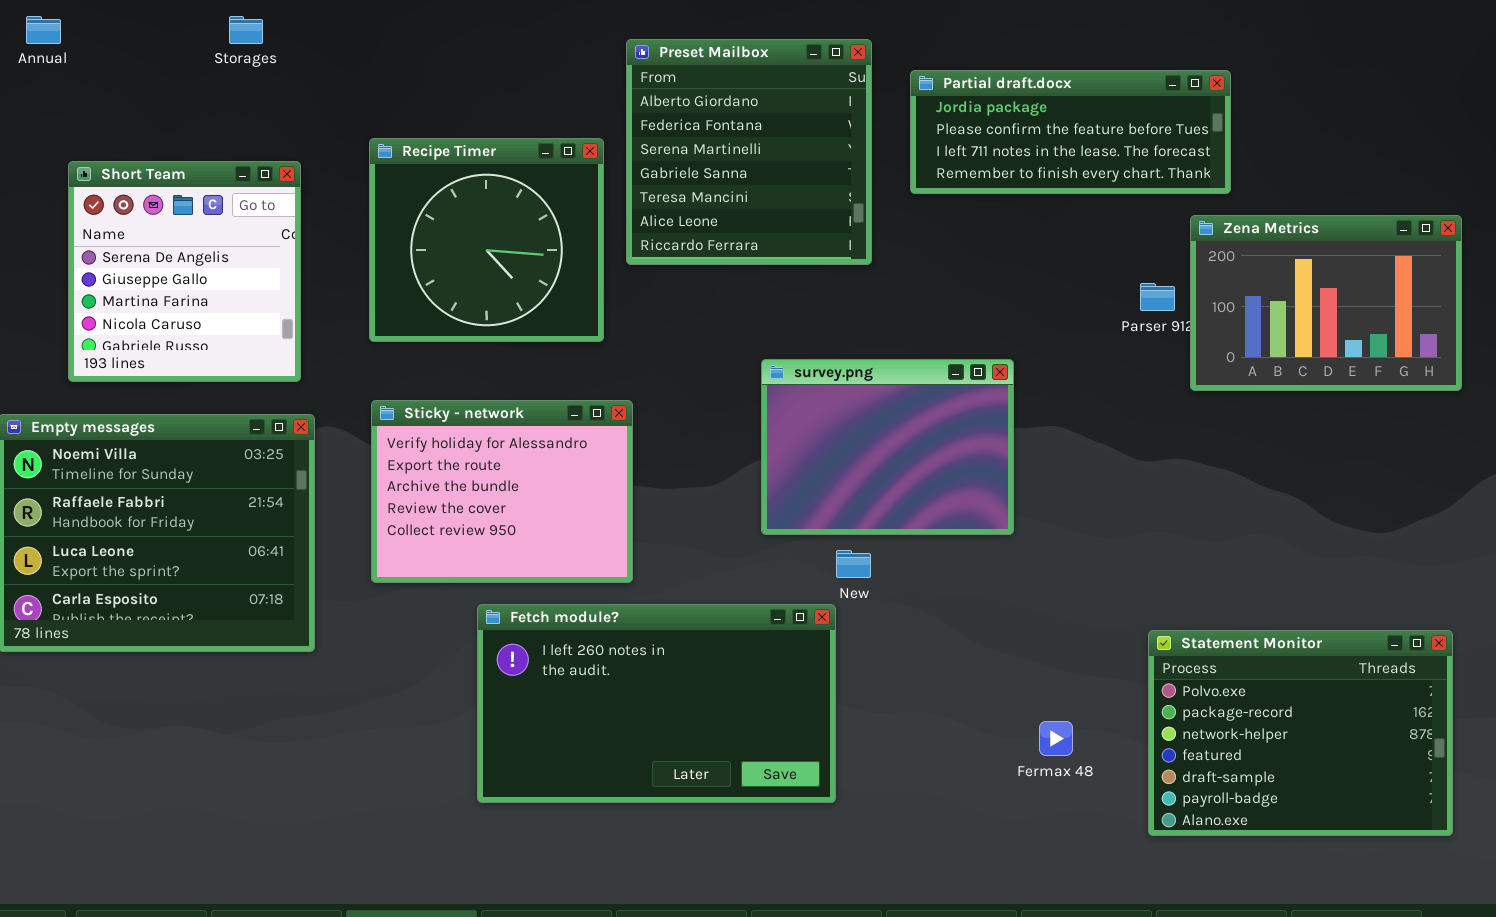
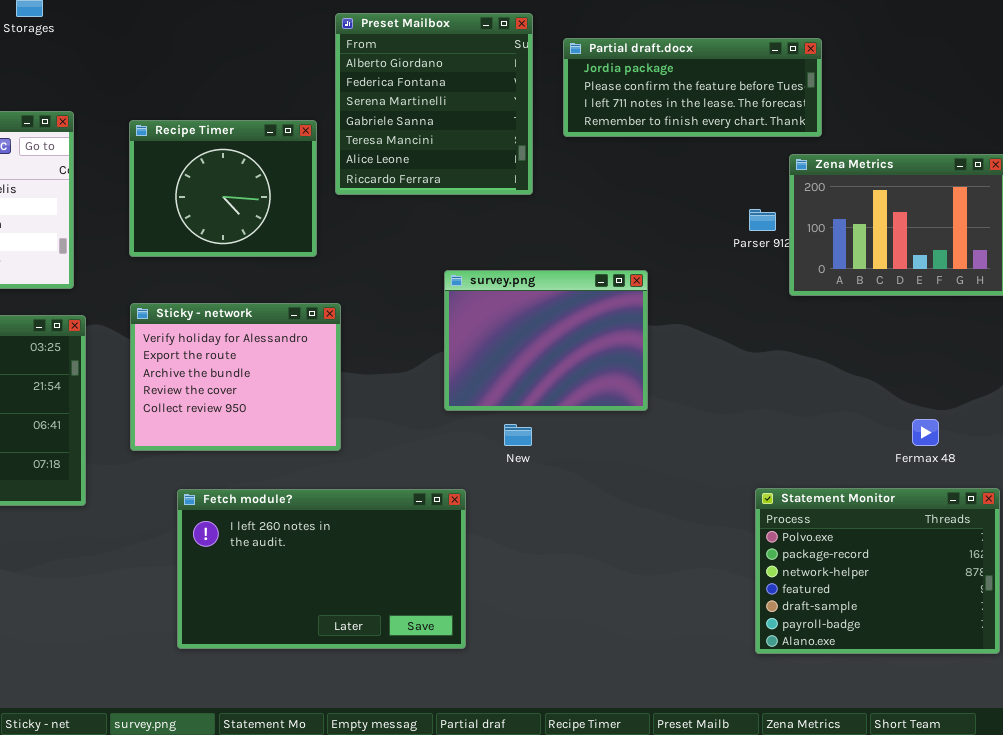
Recipe Timer: [369,138,604,342] -> [129,120,317,257], resized
Fetch module?: [477,604,836,803] -> [177,489,466,649], moved
Fermax 48: [1039,721,1073,756] -> [912,419,939,446], moved

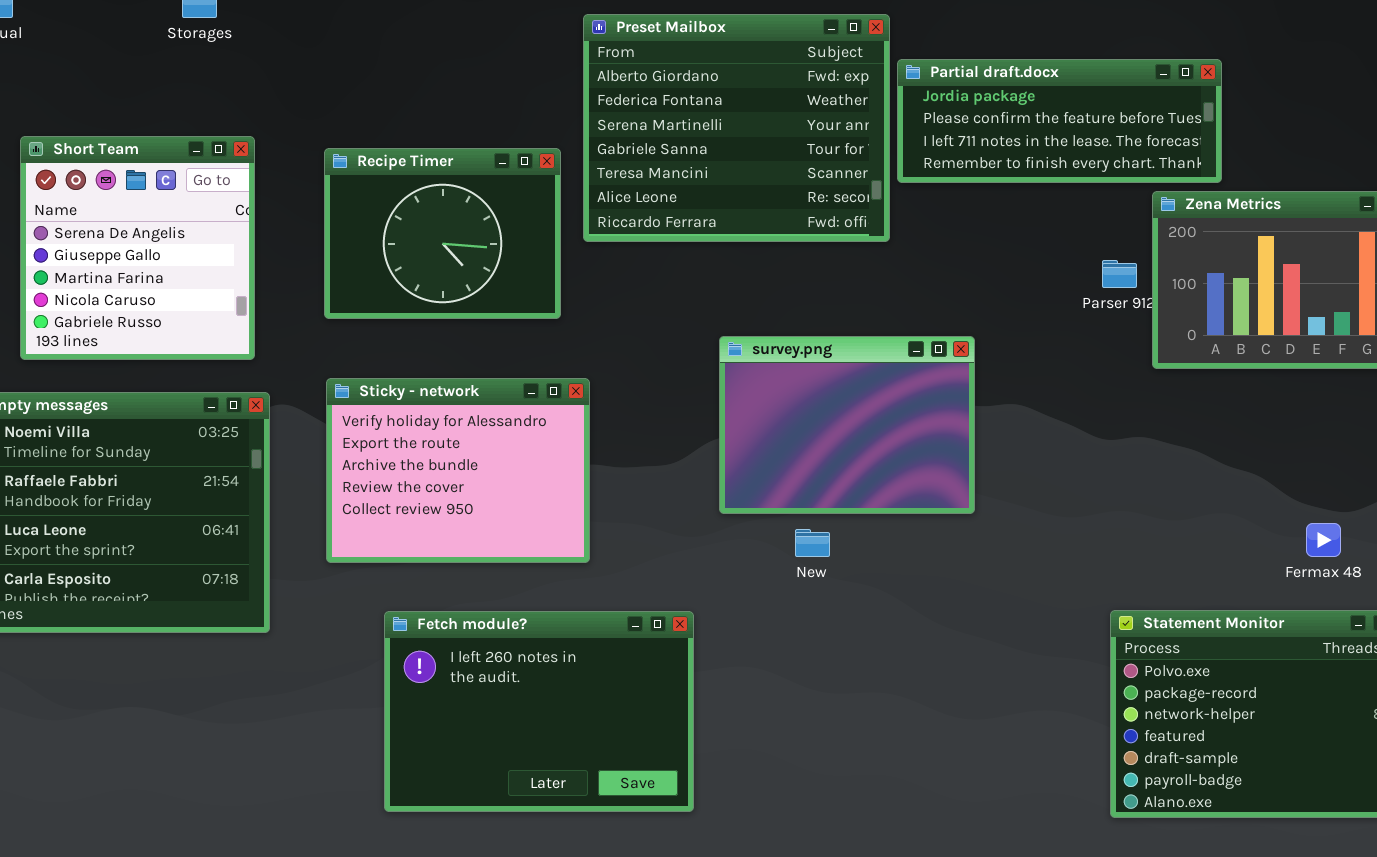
Preset Mailbox: [335,13,533,195] -> [583,14,890,242], resized
Partial draft.docx: [563,38,822,137] -> [897,59,1222,183], moved
Fetch module?: [177,489,466,649] -> [384,611,694,812], resized

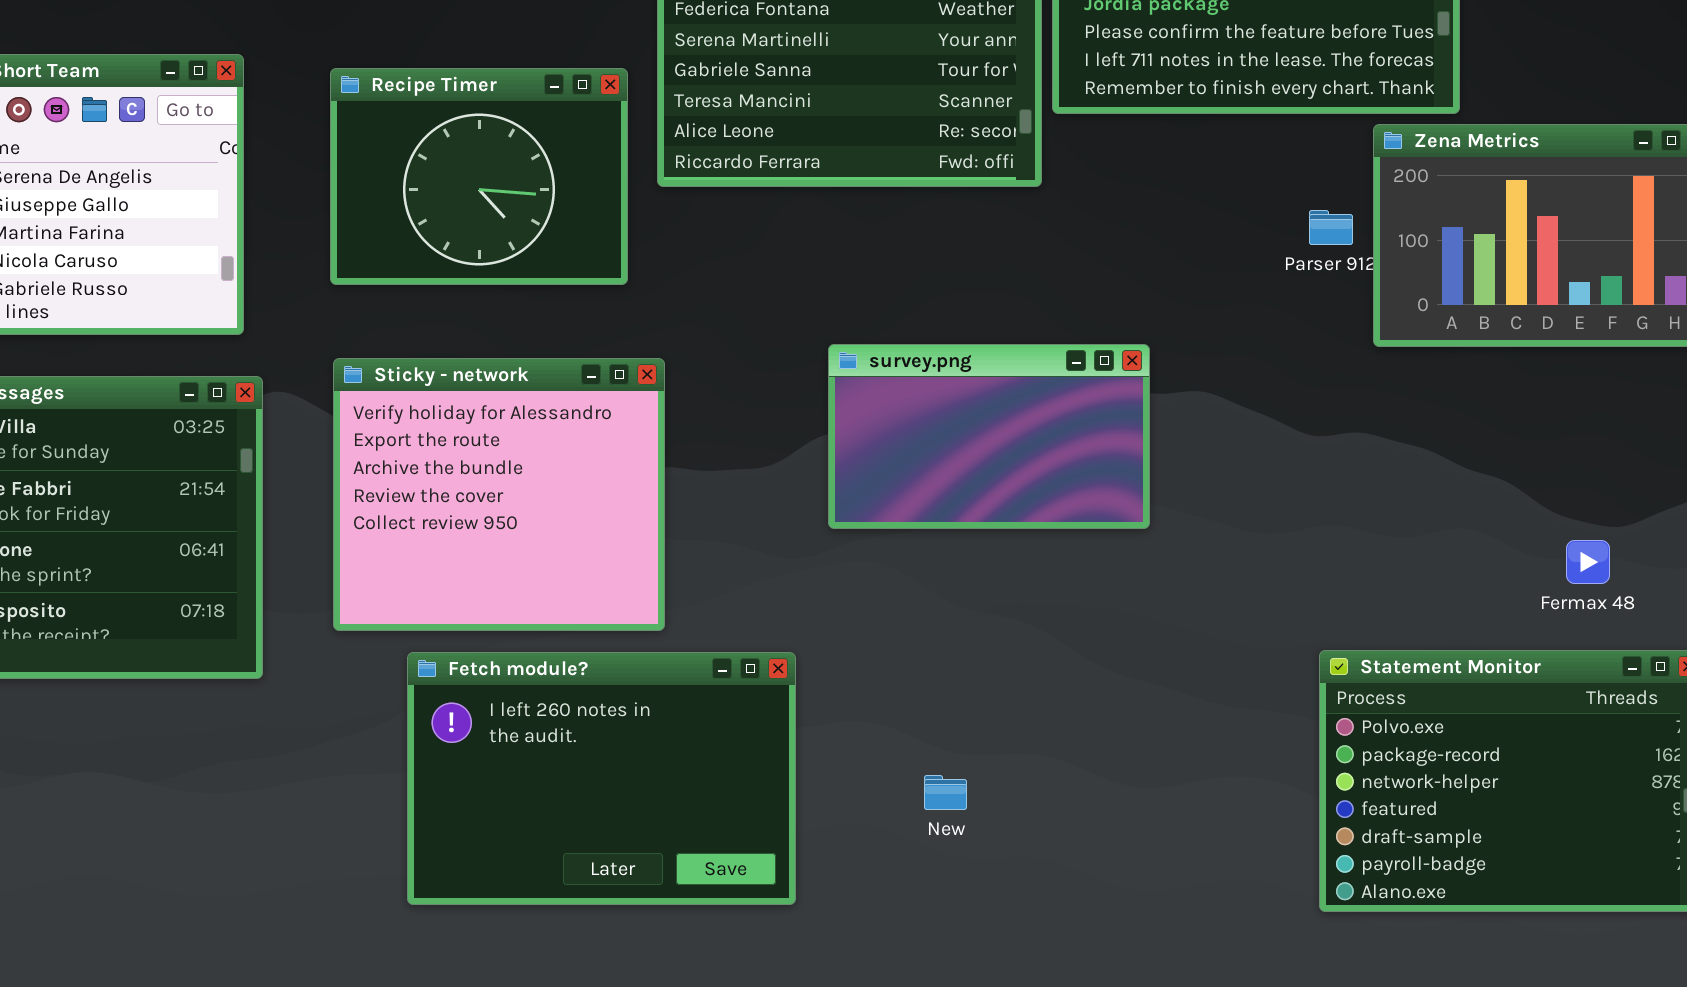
survey.png: [719,336,975,514] -> [828,344,1150,529], resized
Sticky - network: [326,378,590,563] -> [333,358,665,631], resized
New: [795,529,830,557] -> [924,775,967,810], moved

